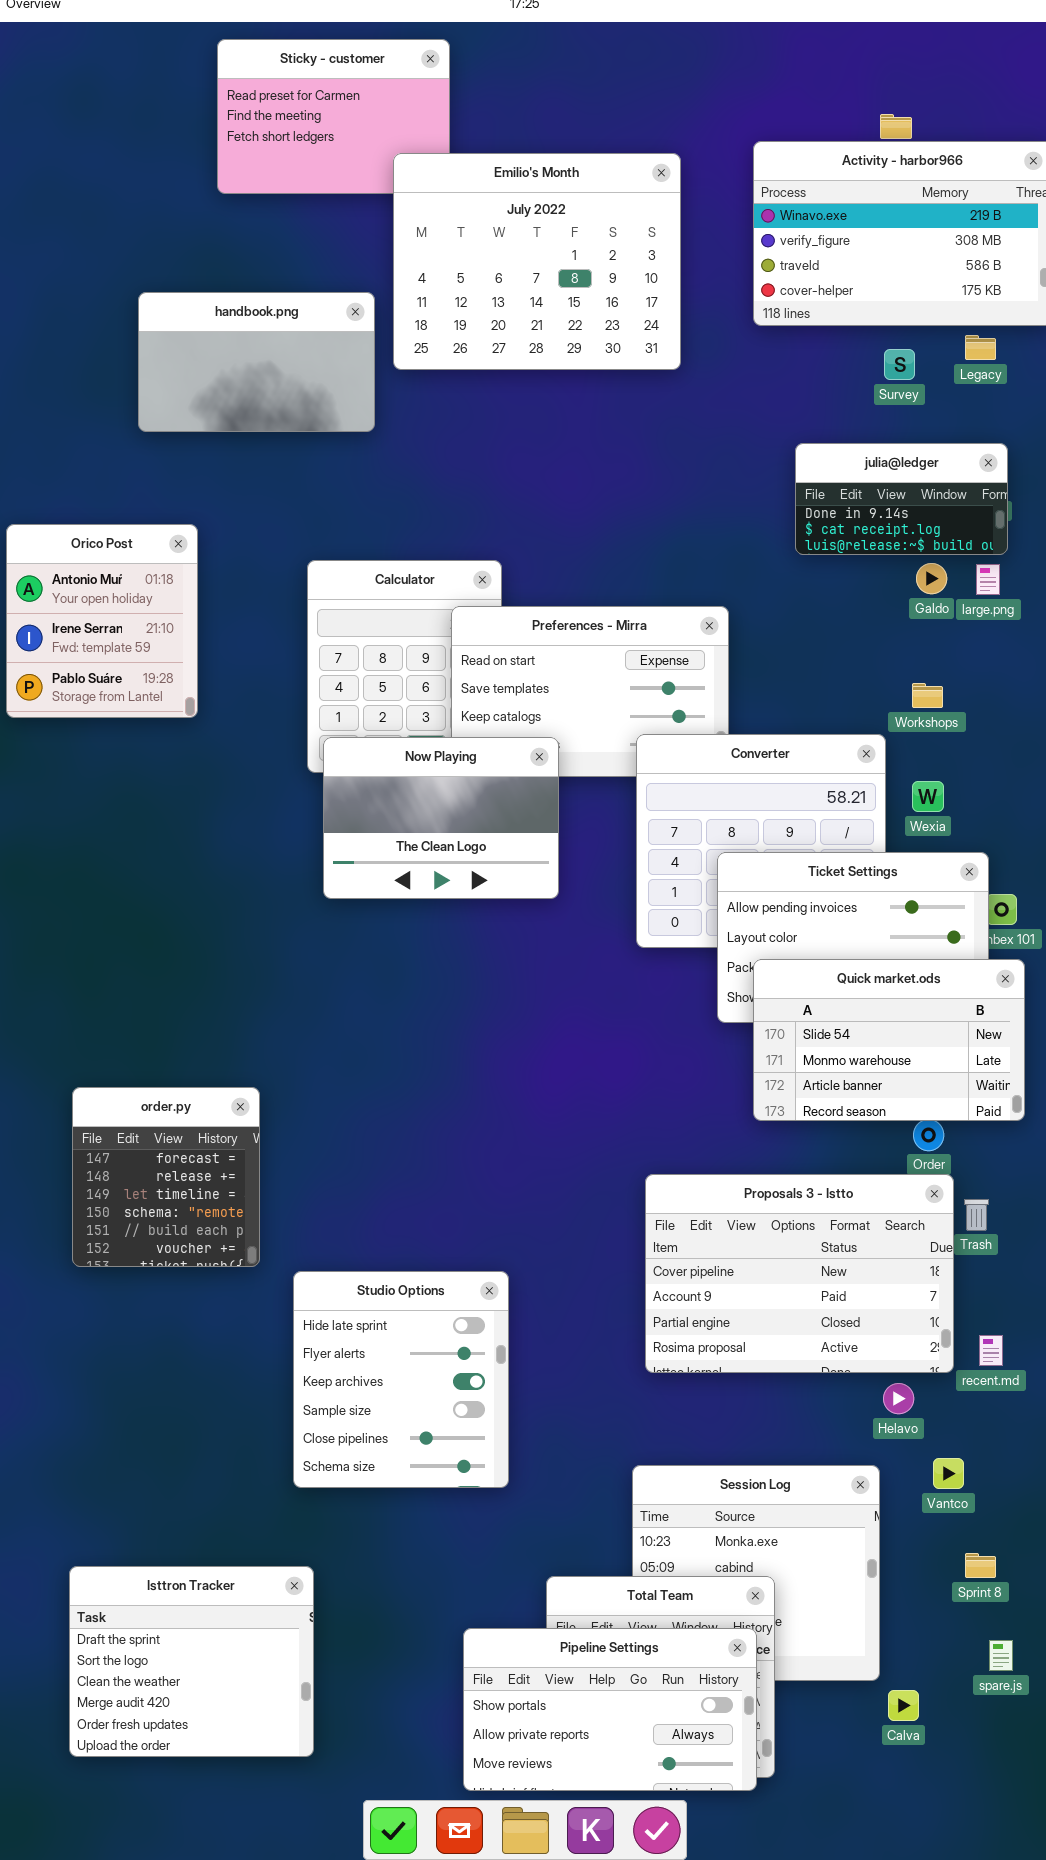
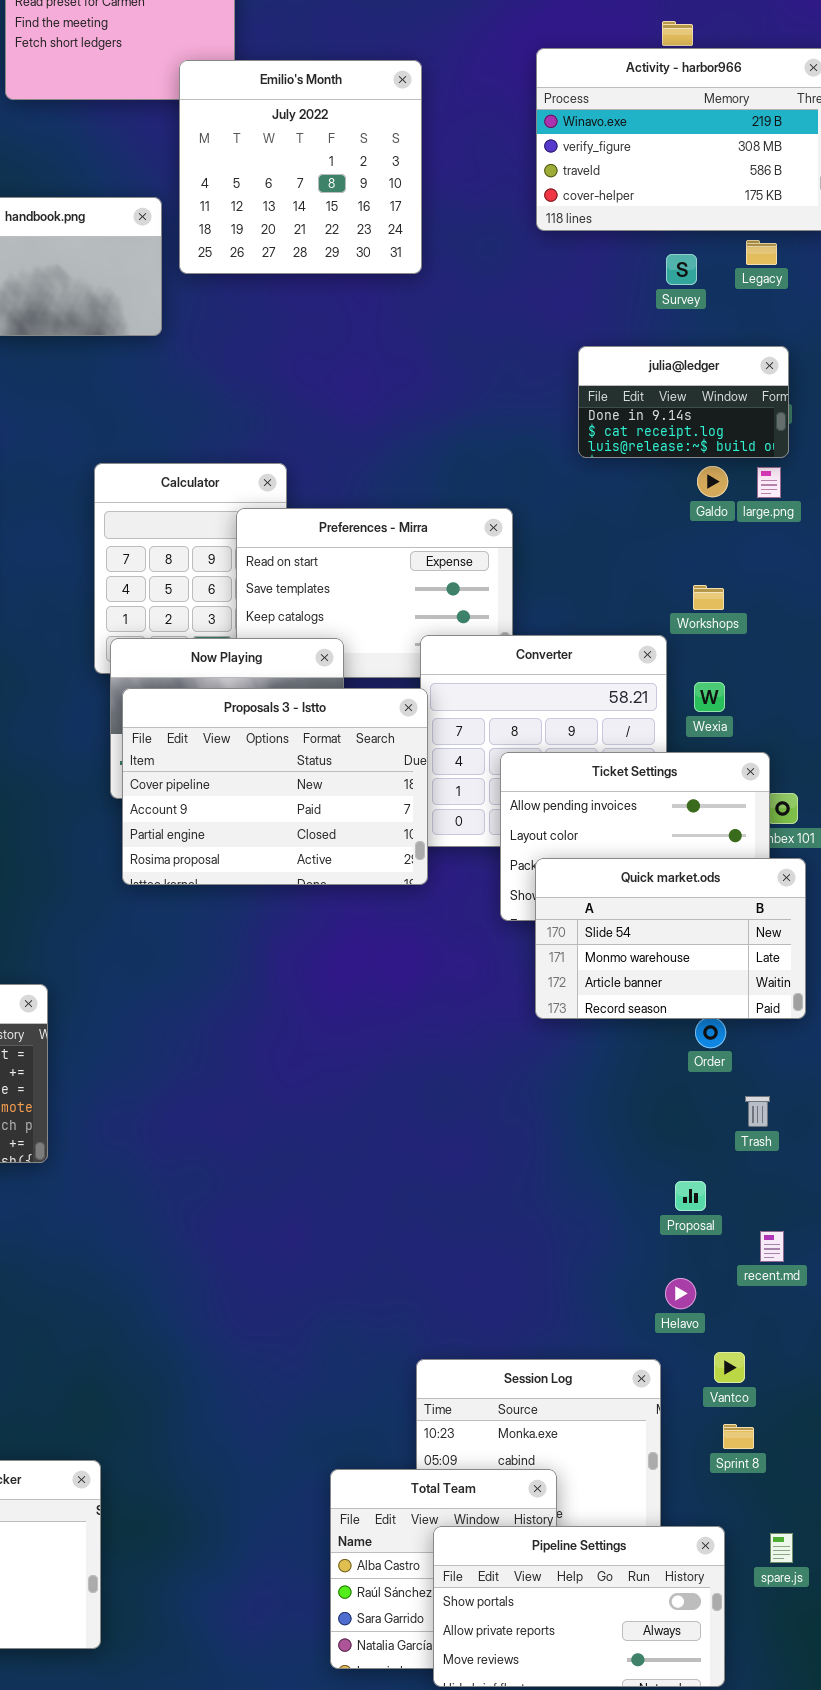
Emilio's Month: [393,153,681,370] -> [179,60,422,274], resized
Proposals 3 - Istto: [645,1174,954,1373] -> [122,688,428,885], moved
Studio Options: [293,1271,509,1488] -> none, closed
Sprint 8: [965,1553,996,1578] -> [723,1424,754,1449], moved
Pipeline Settings: [463,1628,757,1791] -> [433,1526,725,1687], moved

